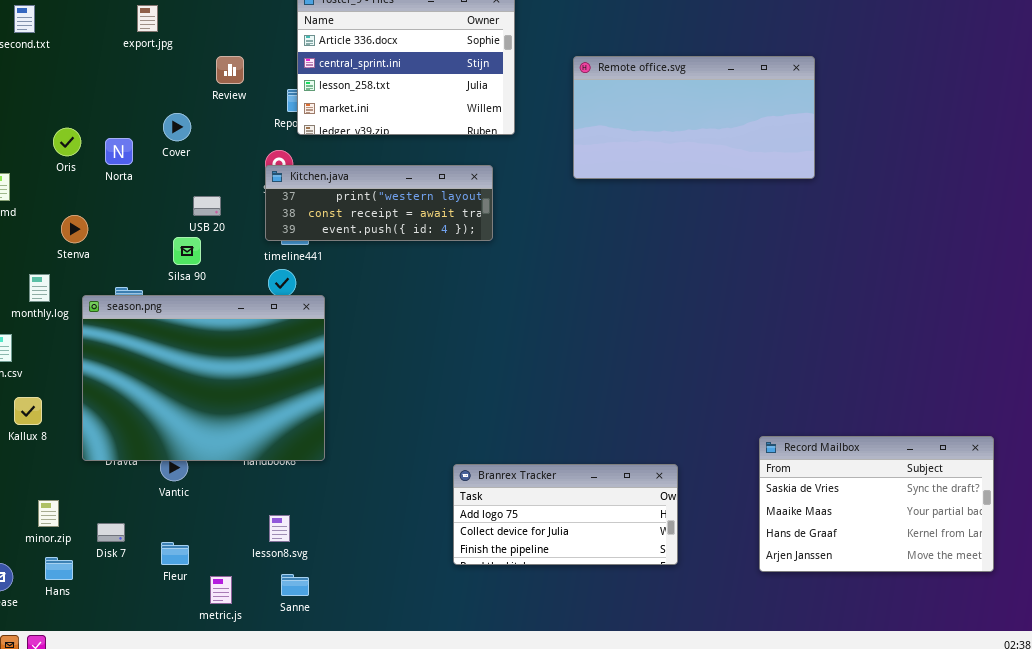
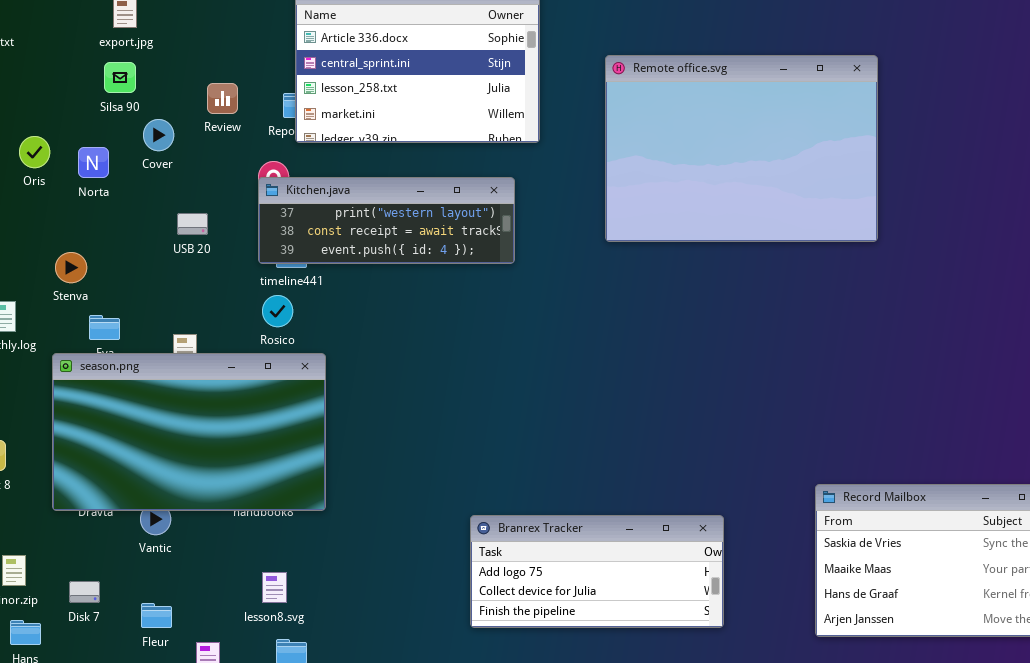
Review: [216,56,244,84] -> [207,83,238,114], moved
Remote office.svg: [573,56,815,179] -> [605,55,878,242], resized
Stenva: [61,215,88,243] -> [55,252,87,283], moved
Silsa 90: [173,237,201,265] -> [104,62,136,93], moved
season.png: [82,295,325,461] -> [52,353,326,511], resized

